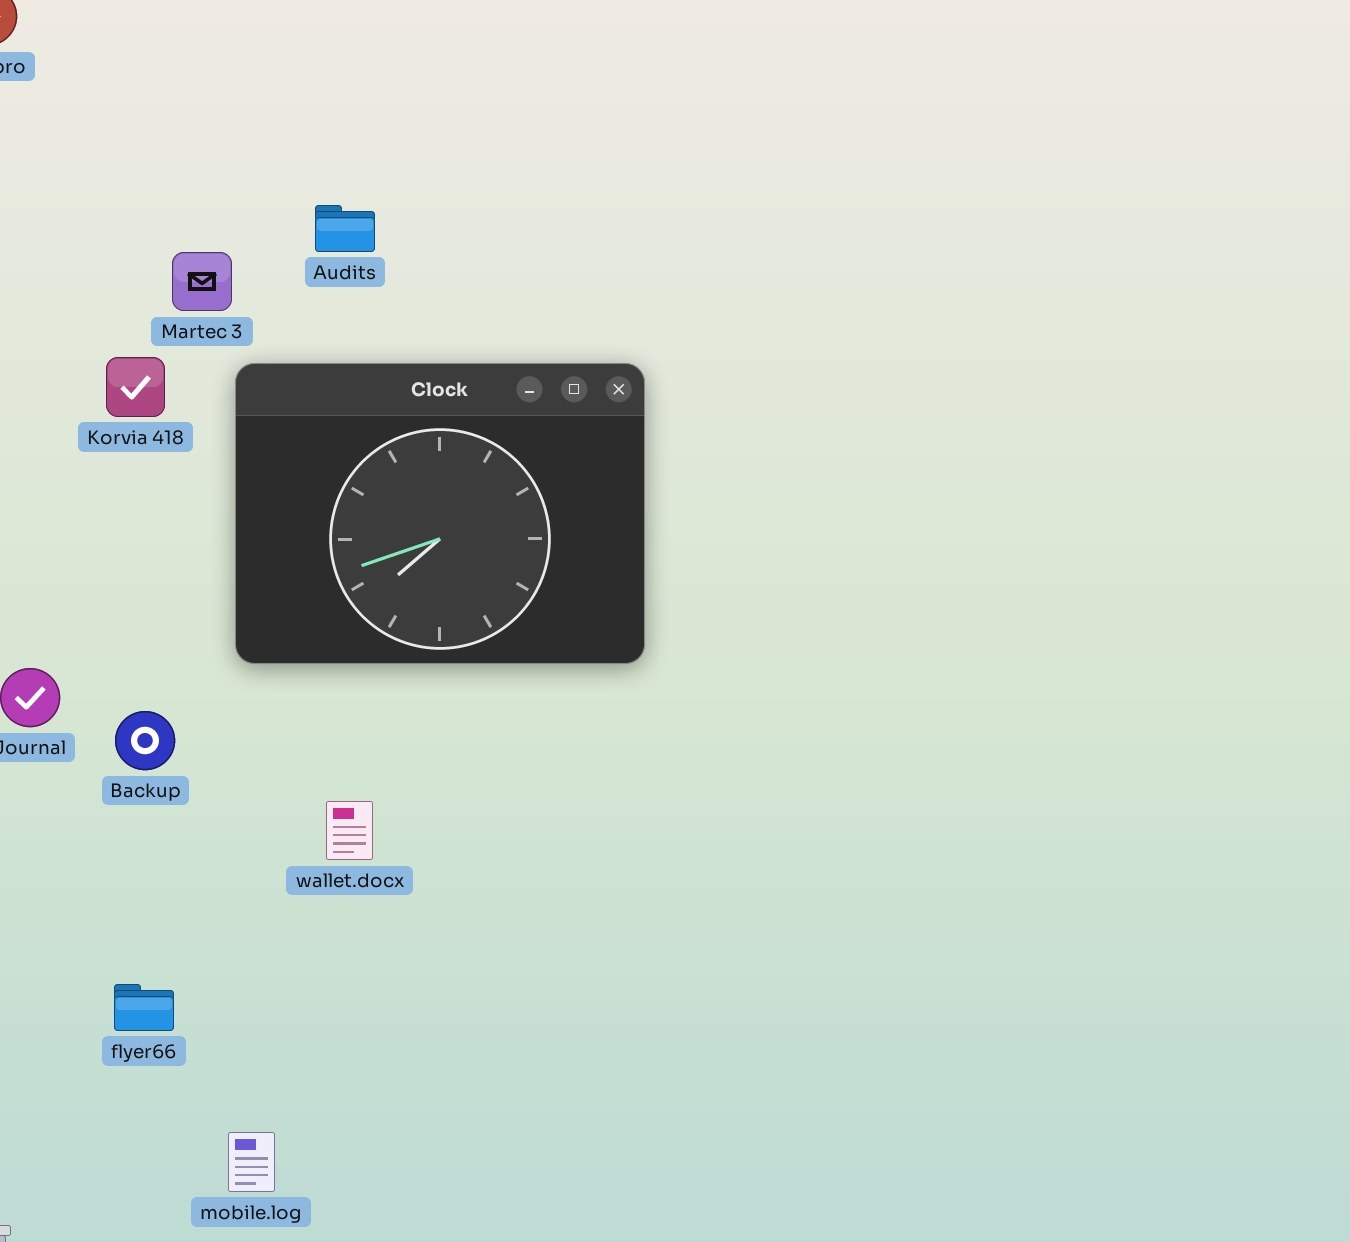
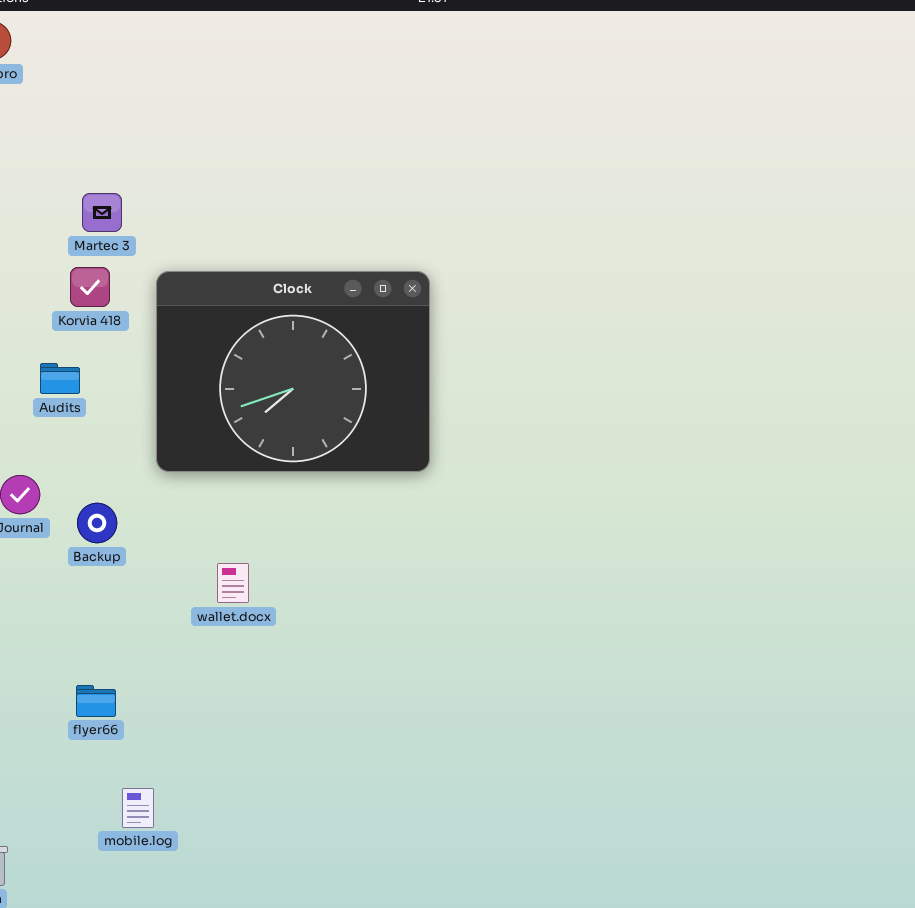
Audits: [315,205,375,252] -> [40,363,80,394], moved
Martec 3: [172,252,232,311] -> [82,193,122,232], moved
mobile.log: [228,1132,275,1192] -> [122,788,154,828], moved

